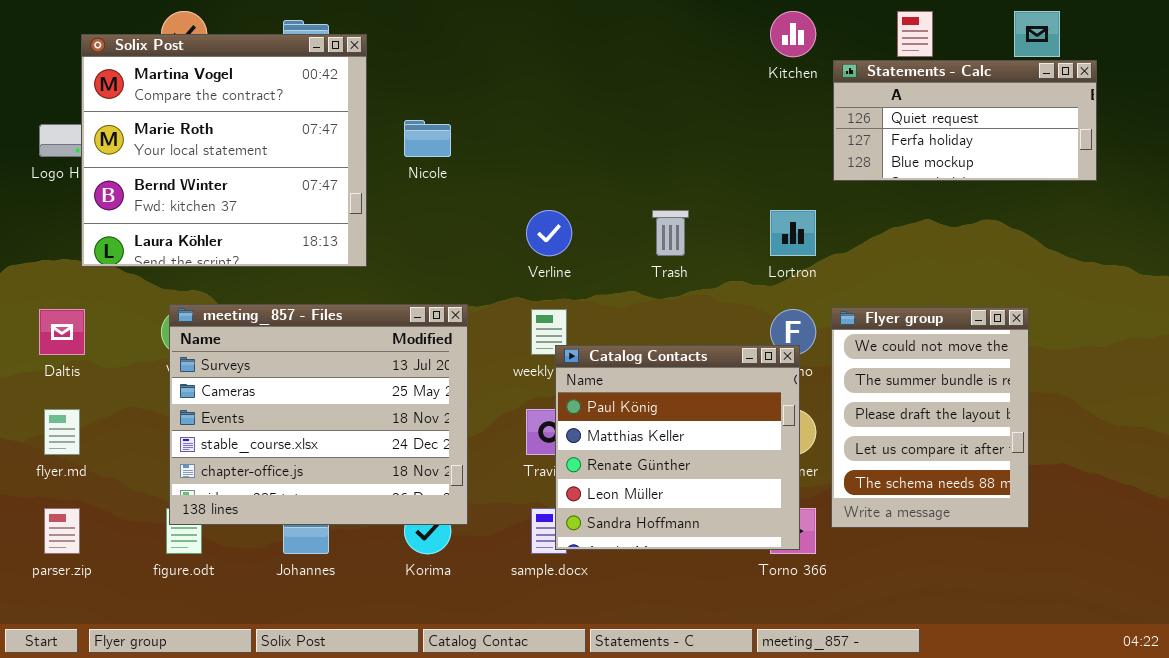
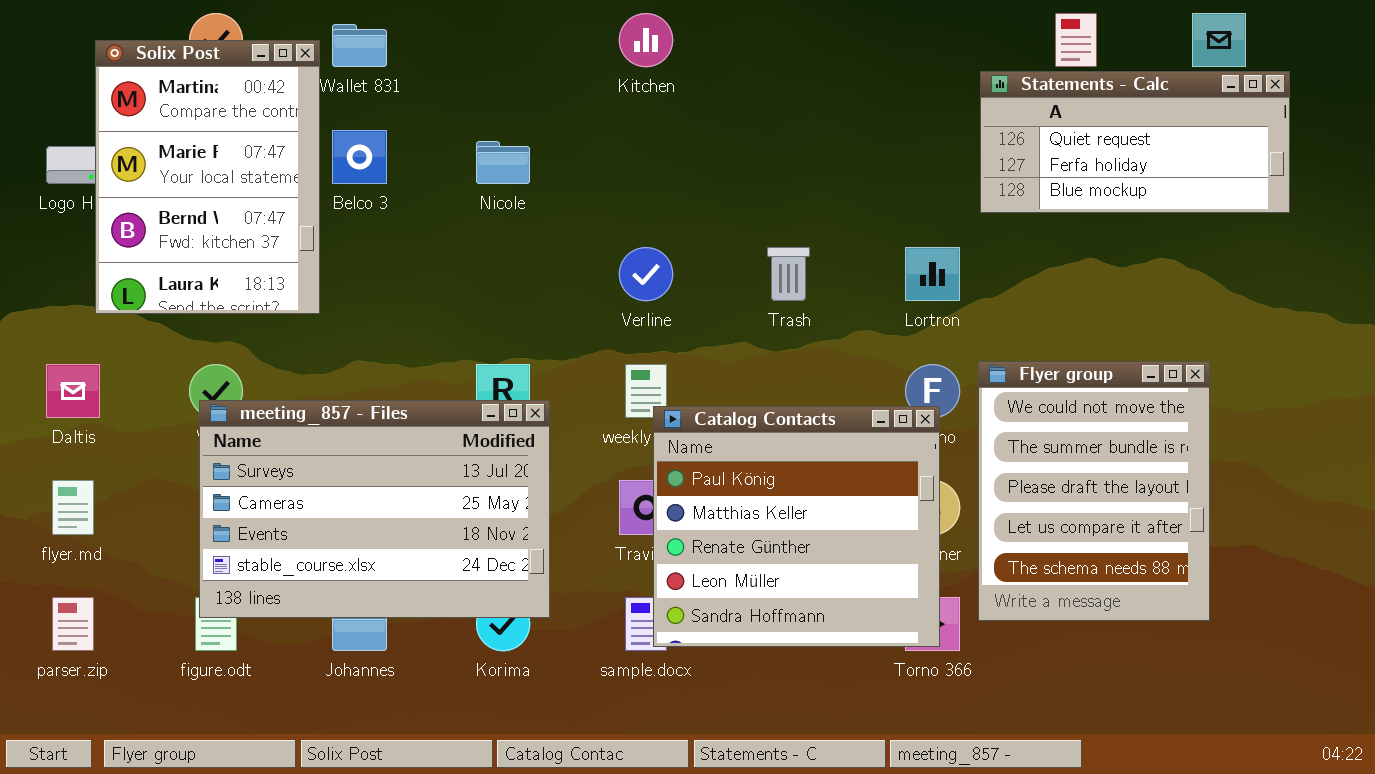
Kitchen: [770,11,816,57] -> [619,13,673,67], moved
Solix Post: [81,34,367,267] -> [95,40,320,314], resized
meeting_857 - Files: [169,304,468,525] -> [199,400,550,618], resized

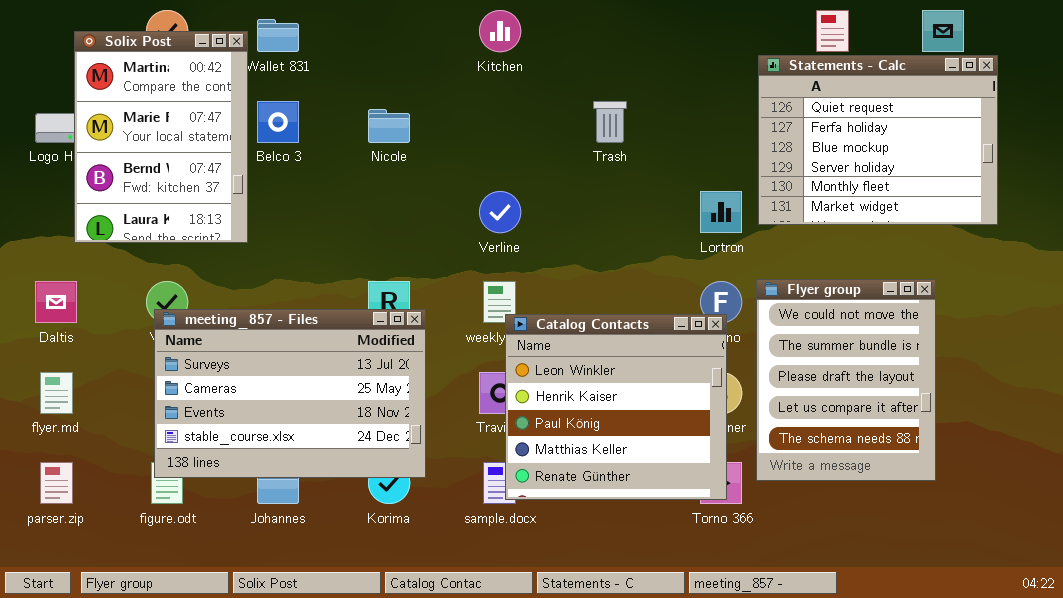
Statements - Calc: [980,71,1290,213] -> [758,55,998,225], resized
Trash: [767,247,810,301] -> [593,101,627,143], moved
Catalog Contacts: [653,406,940,647] -> [505,314,727,500], scrolled up 2 rows

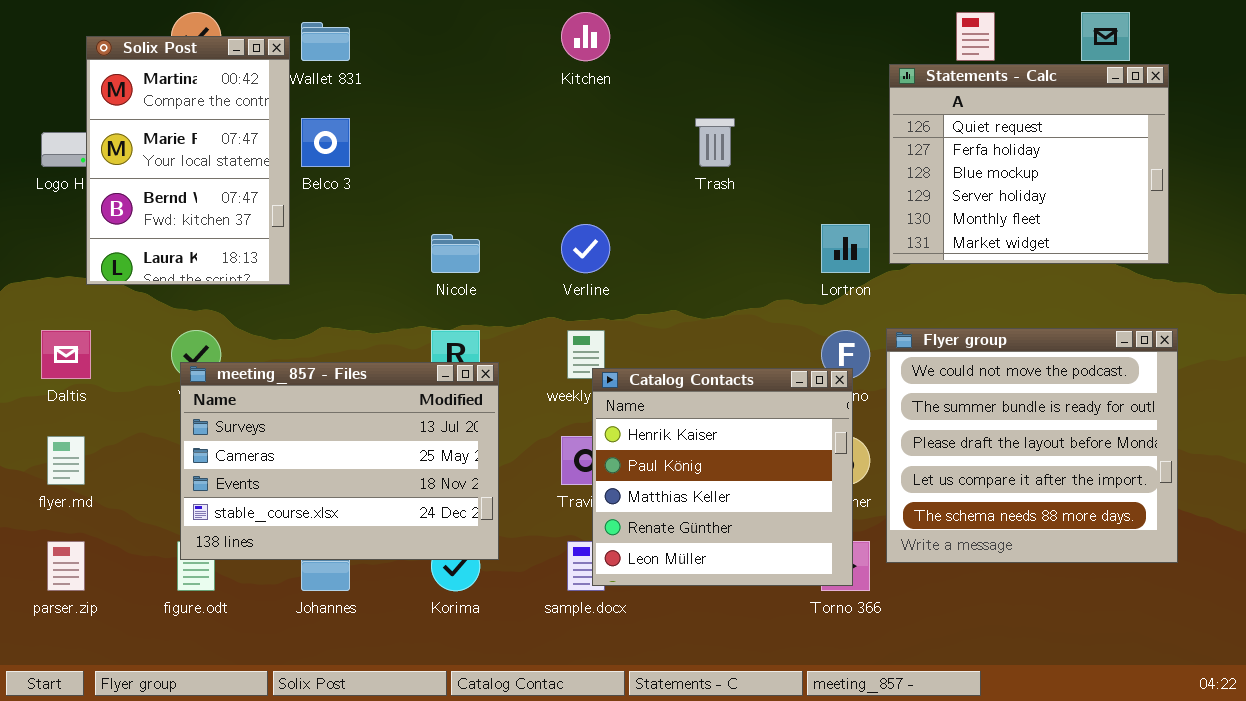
Nicole: [368,109,410,143] -> [431,234,480,273], moved
Flyer group: [756,279,936,481] -> [886,328,1178,563], resized
Catalog Contacts: [505,314,727,500] -> [592,368,853,586], scrolled down 1 row

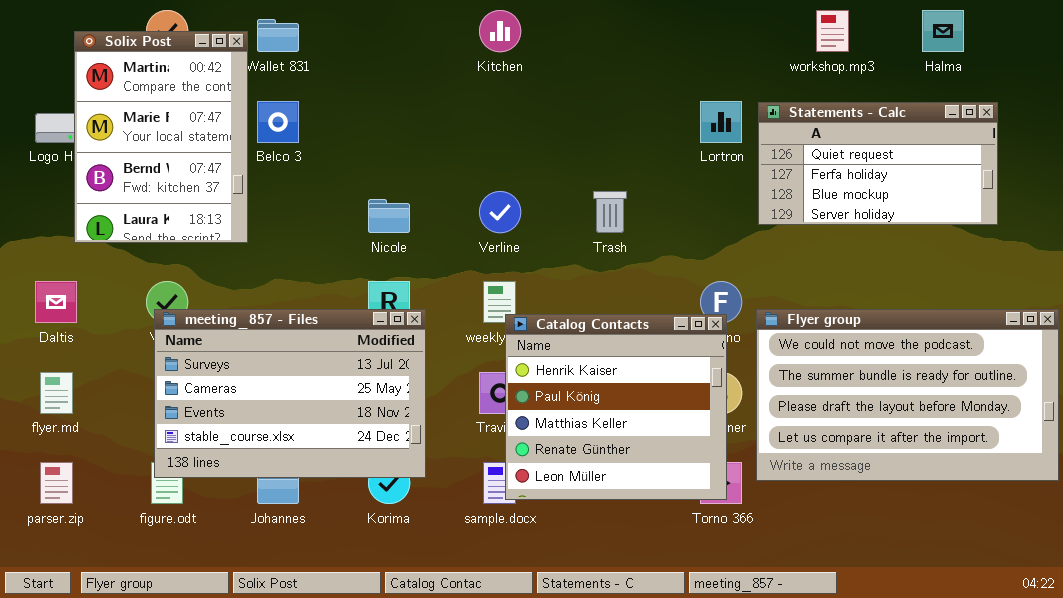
Statements - Calc: [889,64,1169,264] -> [758,102,998,225], resized
Trash: [695,118,735,167] -> [593,191,627,233], moved
Lortron: [821,224,870,273] -> [700,101,742,143], moved
Flyer group: [886,328,1178,563] -> [756,309,1059,481], resized

